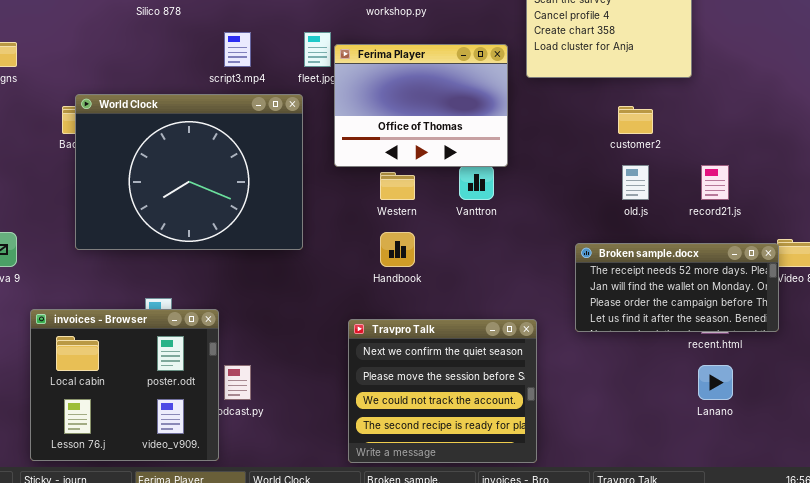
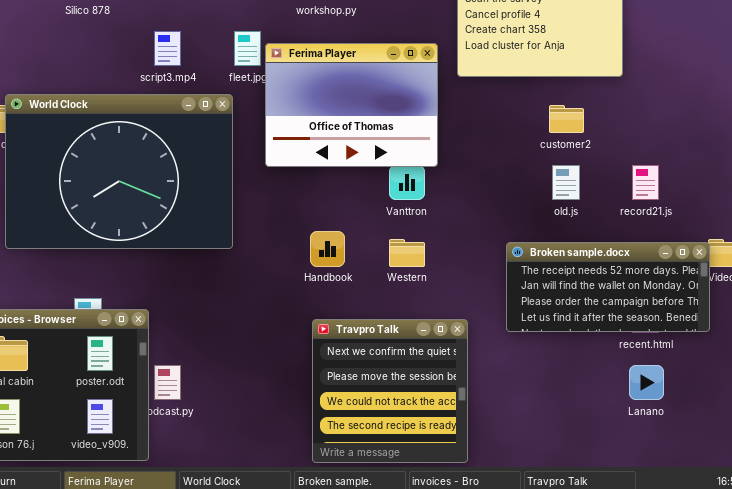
Western: [380,172,415,200] -> [389,239,425,267], moved
Travpro Talk: [348,319,537,463] -> [312,319,468,463], resized

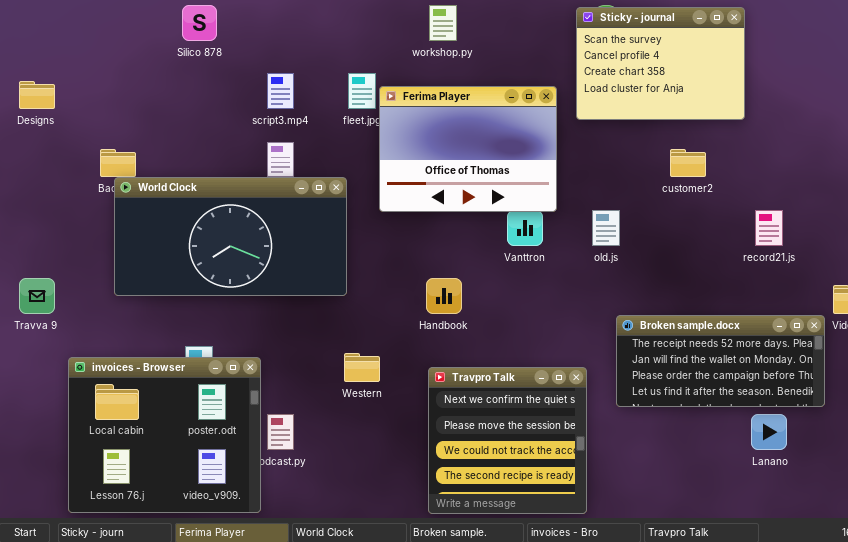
World Clock: [5,94,233,249] -> [114,177,347,296], resized
old.js: [552,165,580,200] -> [592,210,620,246], moved
Western: [389,239,425,267] -> [344,353,380,382], moved
Broken sample.docx: [506,242,710,332] -> [616,315,825,407], moved

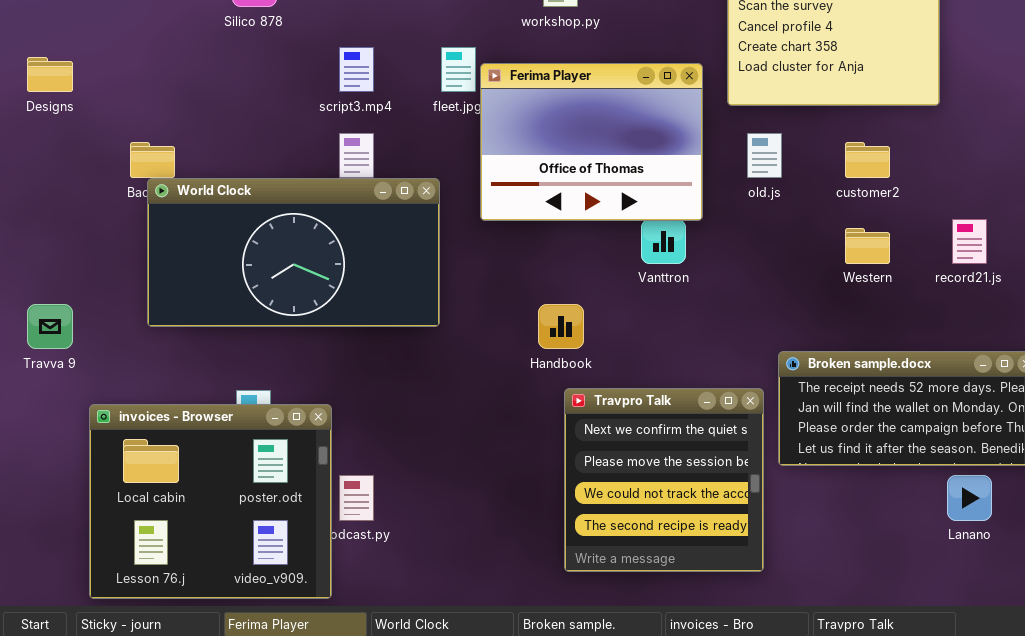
old.js: [592,210,620,246] -> [747,133,782,178], moved
Western: [344,353,380,382] -> [845,228,890,264], moved
Travpro Talk: [428,367,587,514] -> [564,388,764,572], moved

